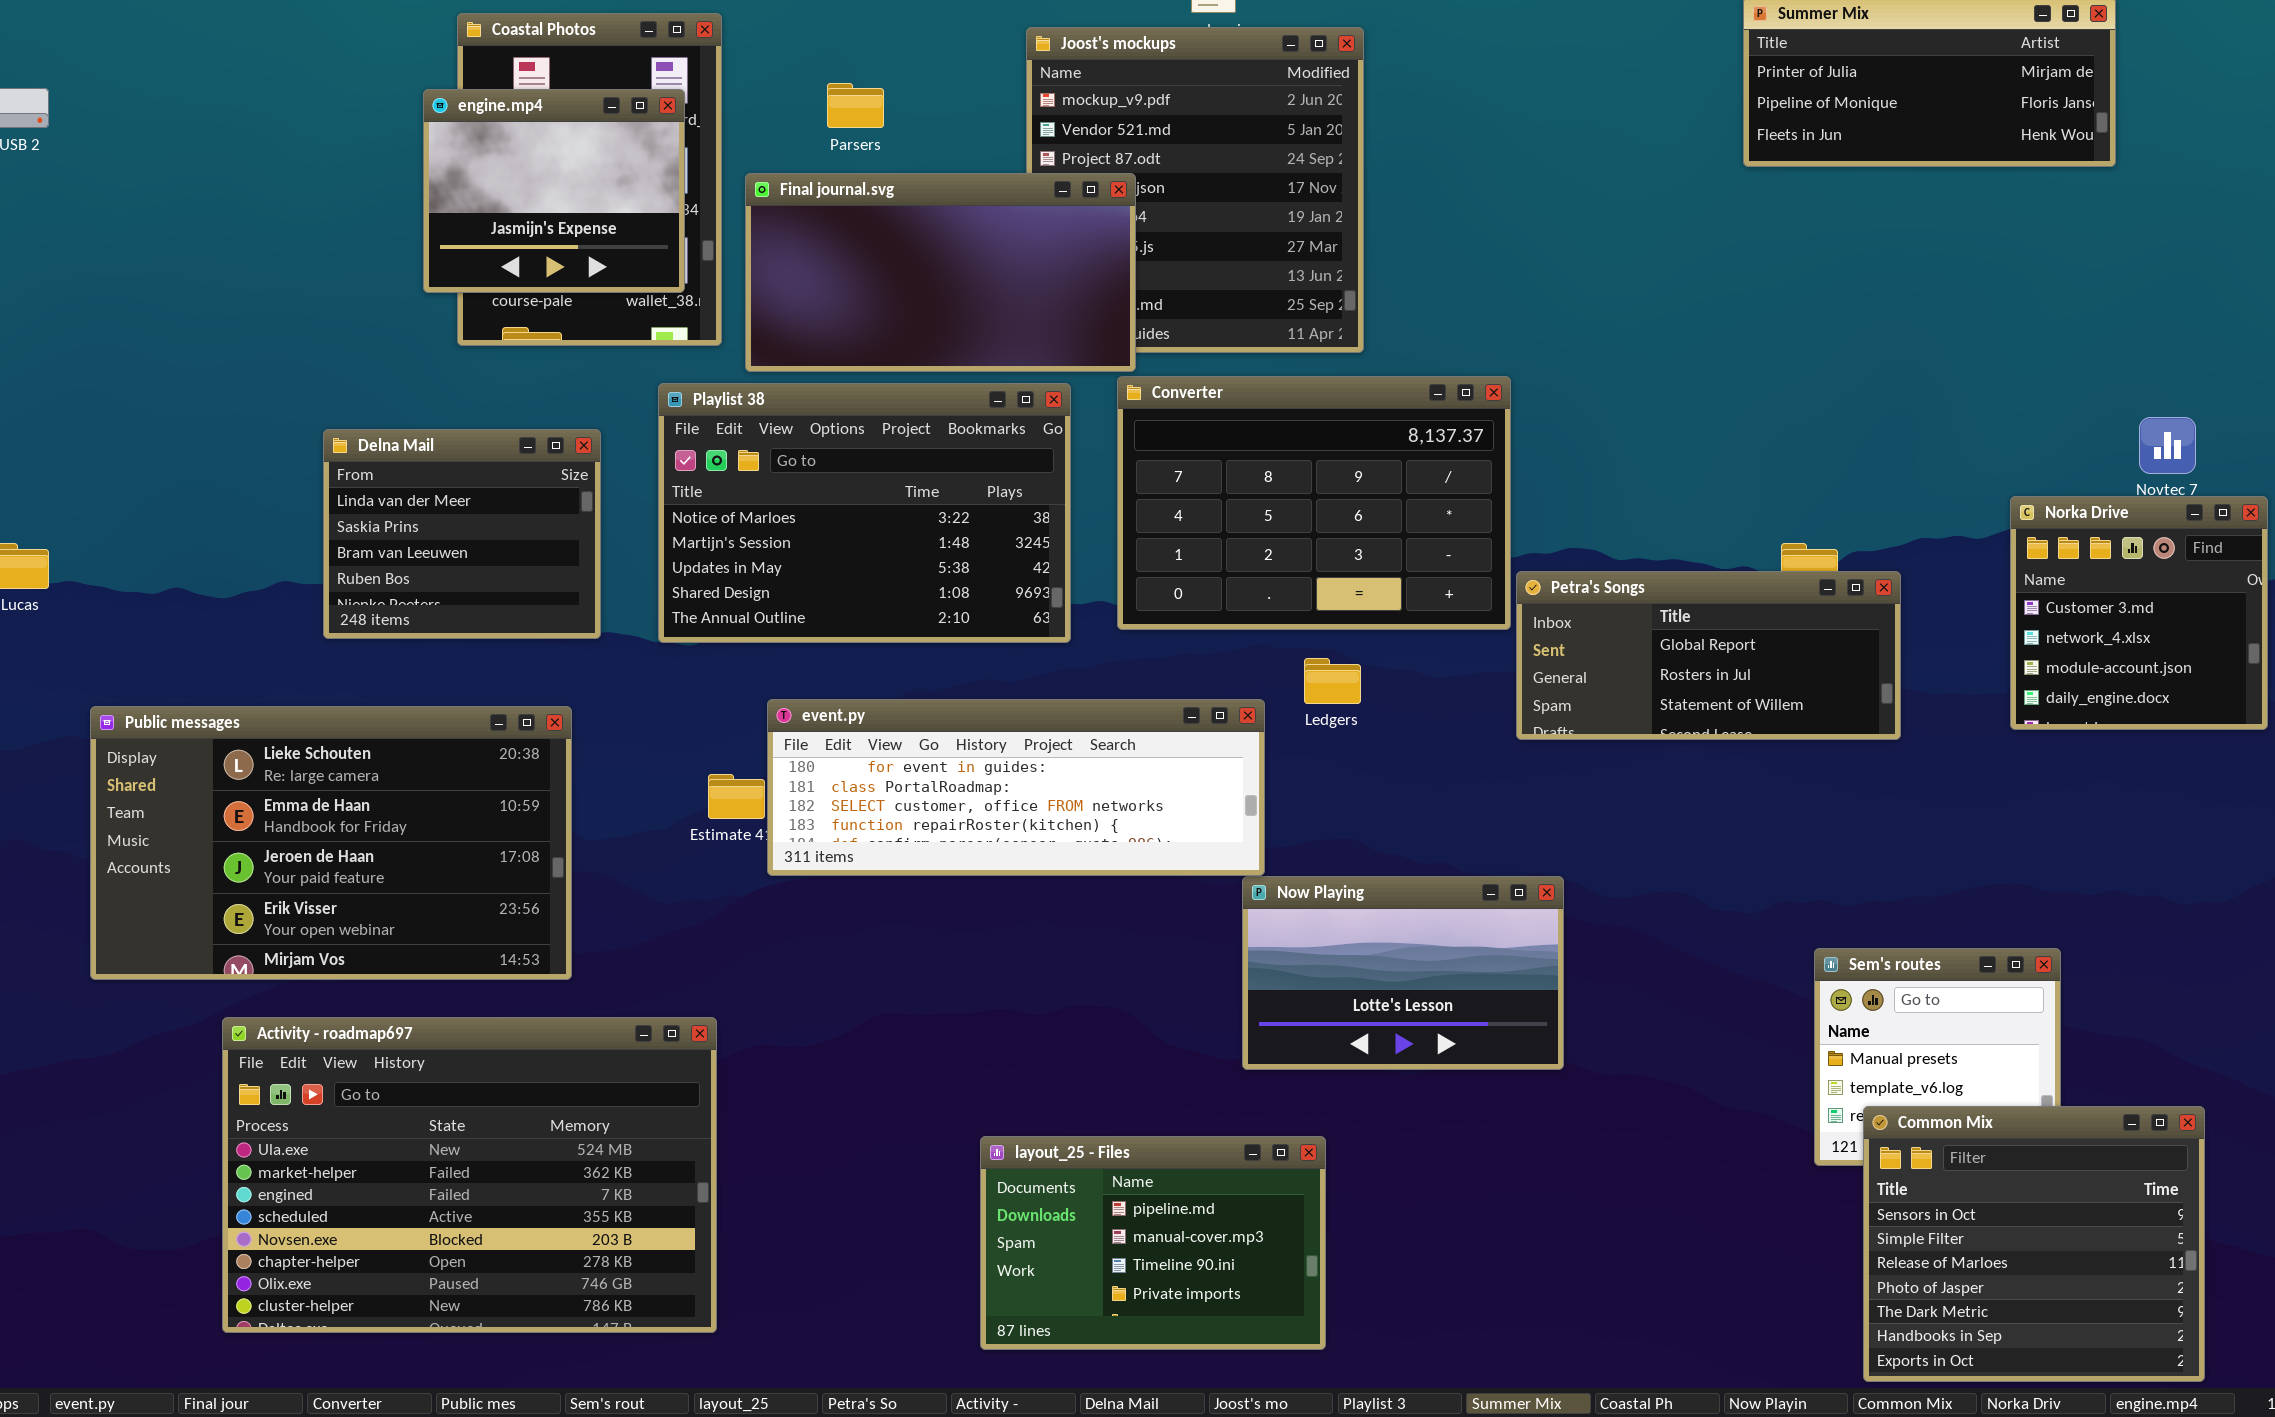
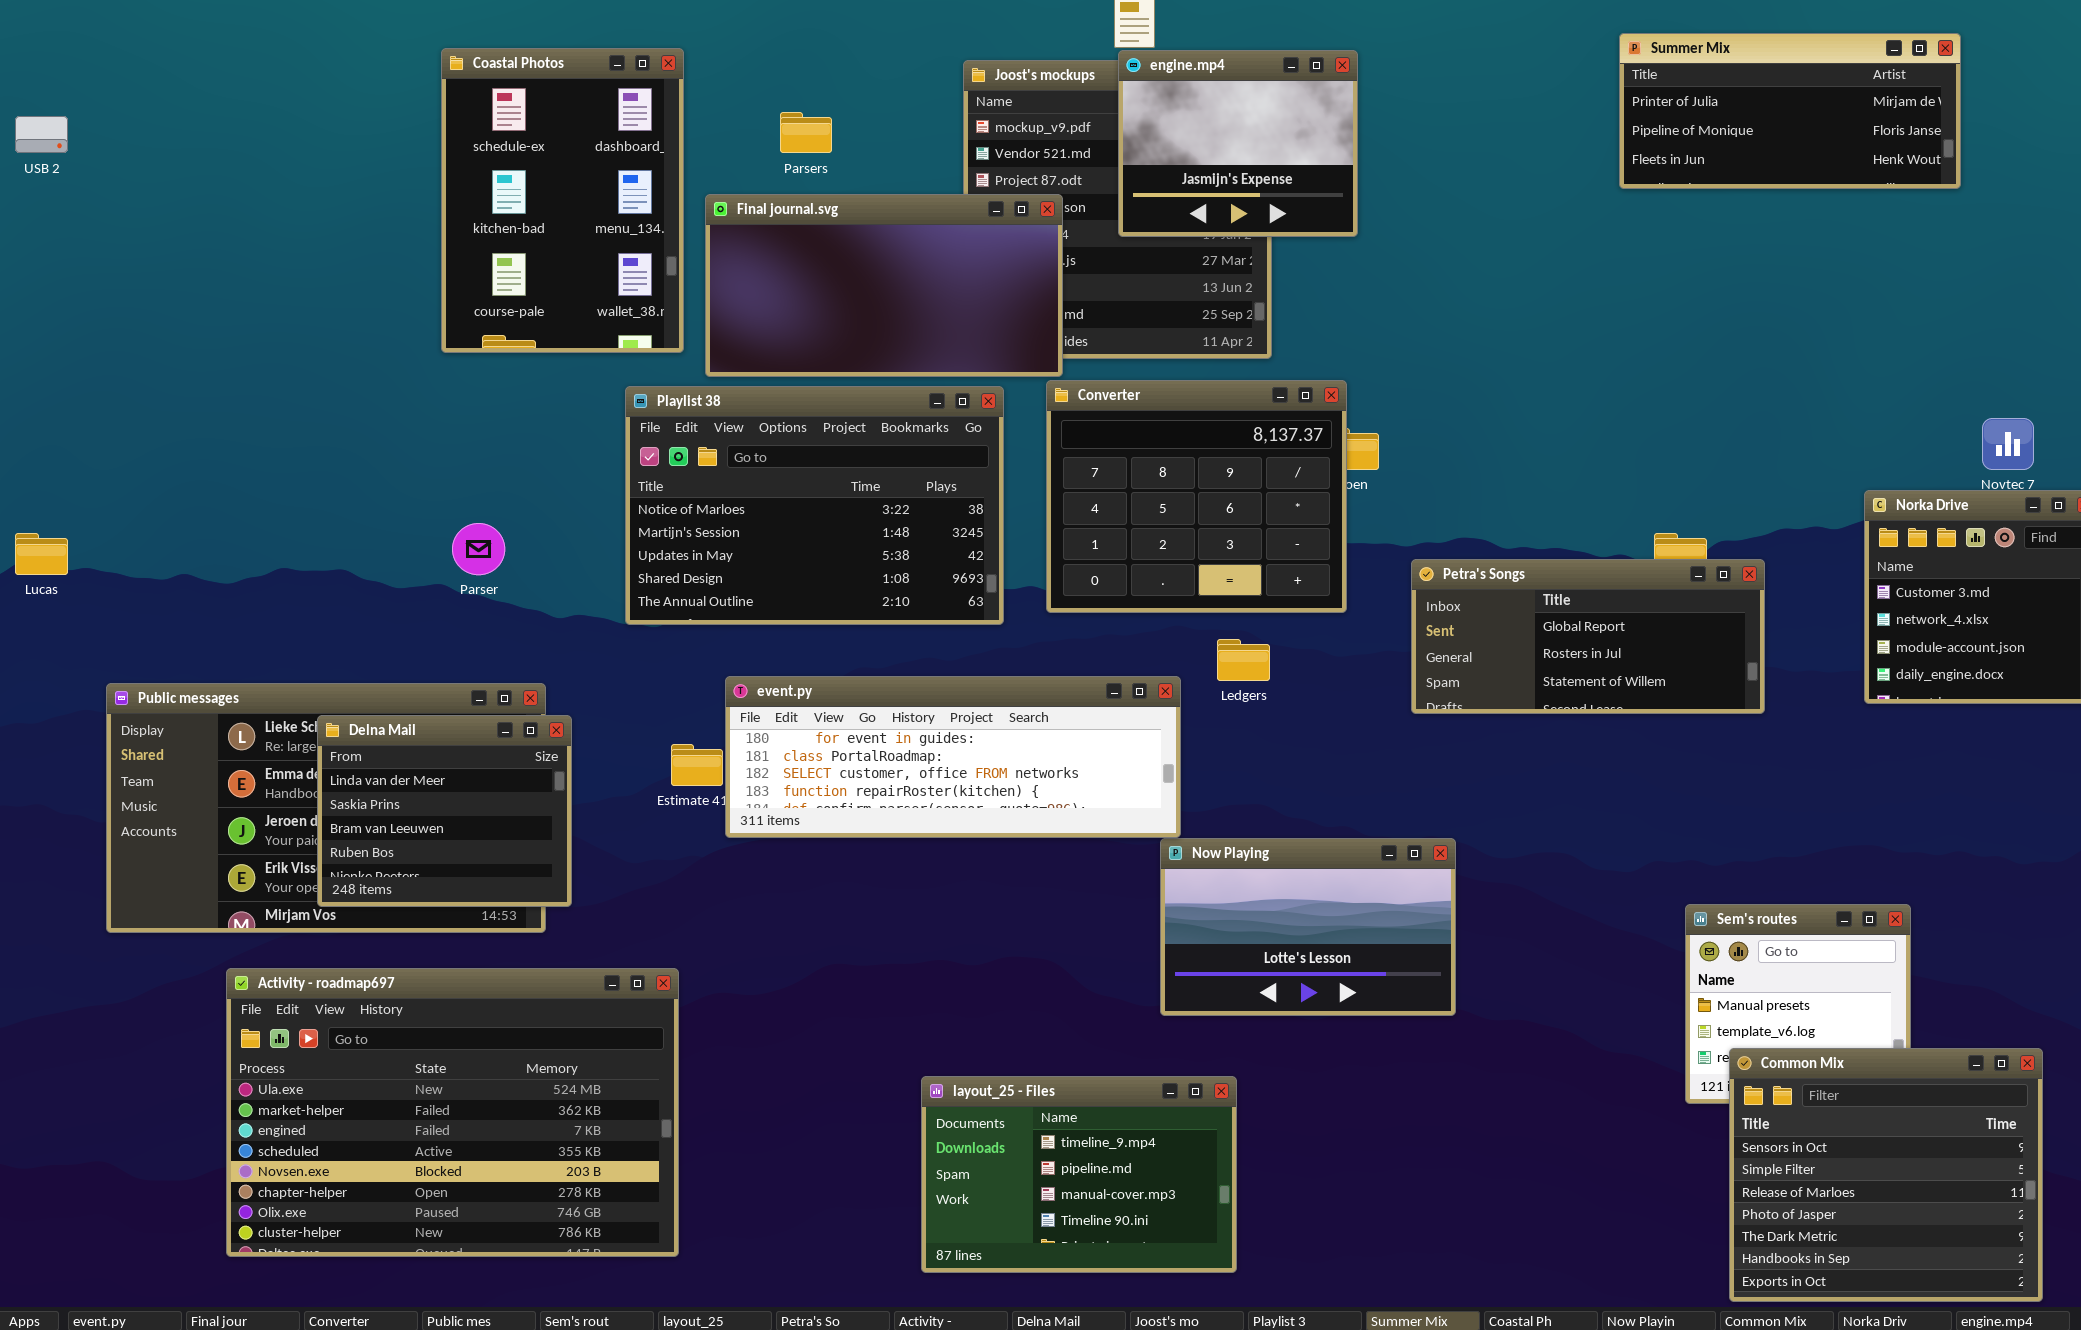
engine.mp4: [423,89,685,293] -> [1118,50,1358,237], moved
Converter: [1117,376,1511,630] -> [1046,380,1347,613], resized
Delna Mail: [323,429,601,639] -> [317,715,572,907], moved
layout_25 - Files: [980,1136,1326,1350] -> [921,1076,1237,1273], scrolled up 1 row

